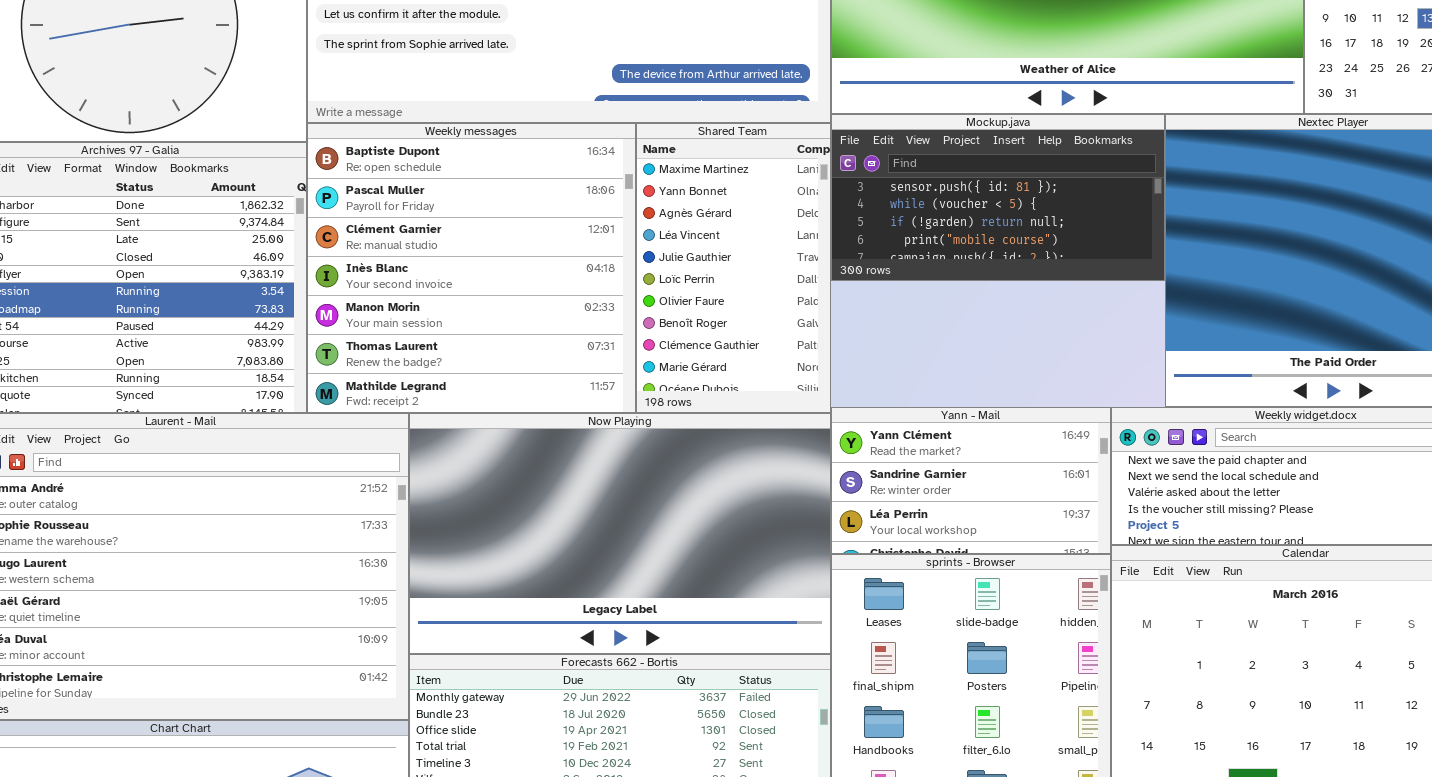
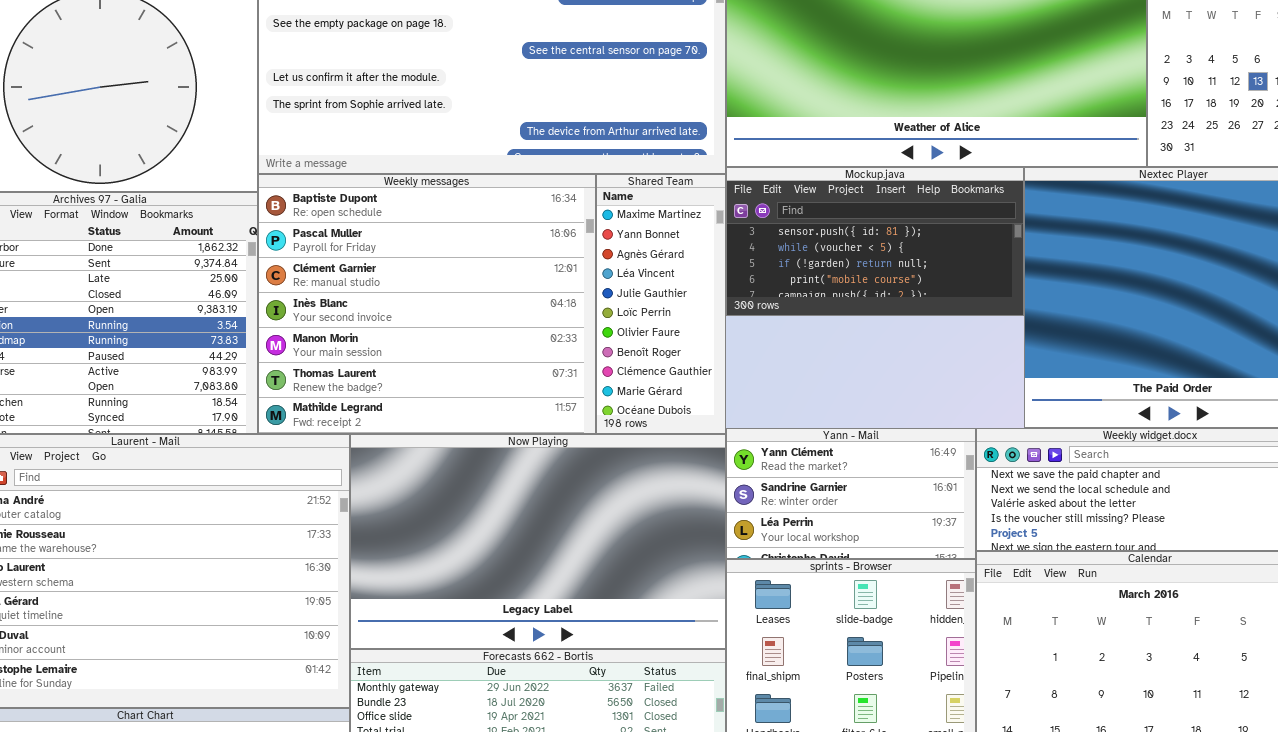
Weekly messages: [307,123,636,413] -> [258,174,596,434], resized
Shared Team: [636,123,831,413] -> [596,174,726,434], resized

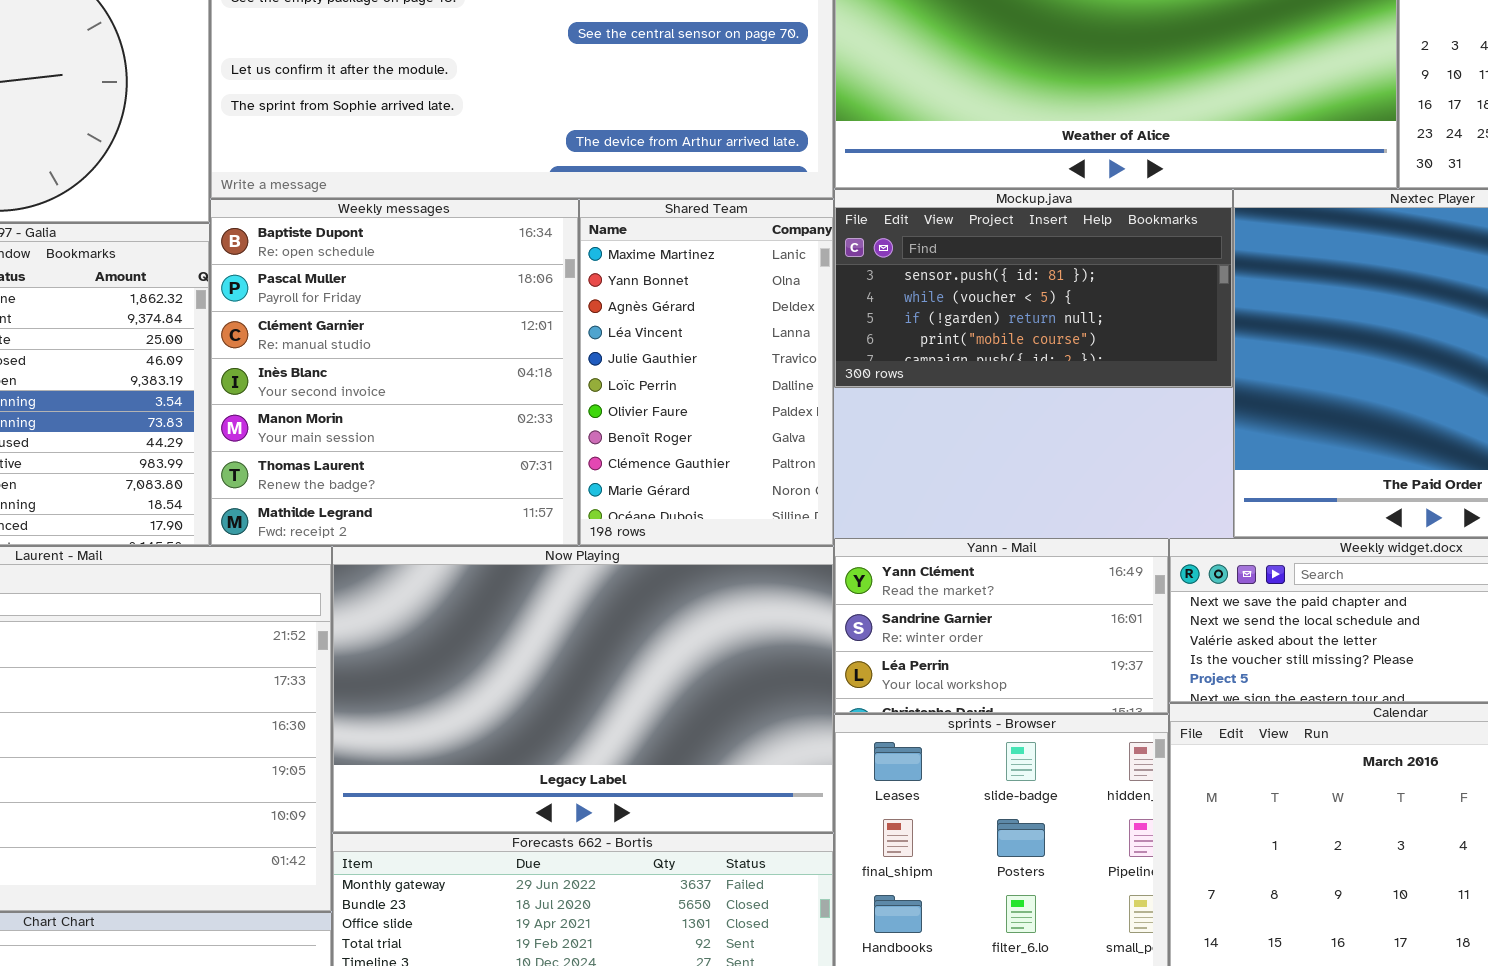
Weekly messages: [258,174,596,434] -> [210,199,579,546], resized
Shared Team: [596,174,726,434] -> [579,199,834,546], resized

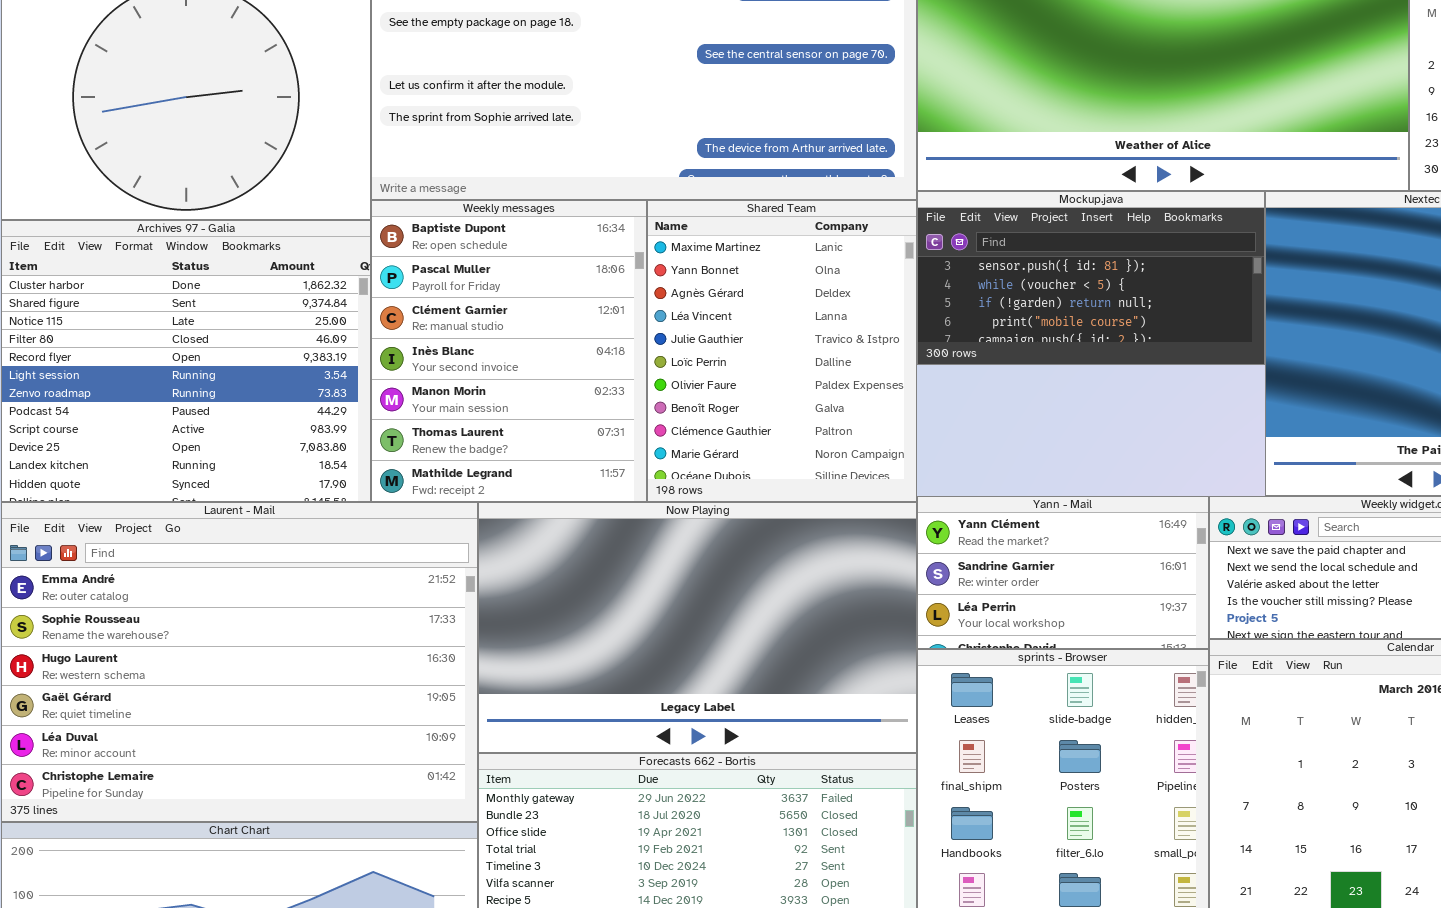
Weekly messages: [210,199,579,546] -> [371,200,647,502], resized
Shared Team: [579,199,834,546] -> [647,200,917,502], resized

